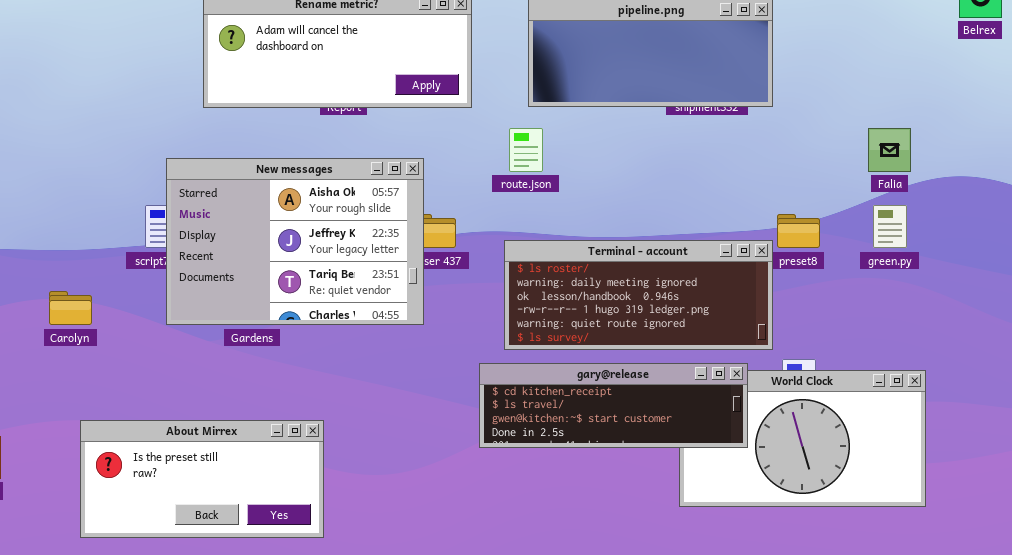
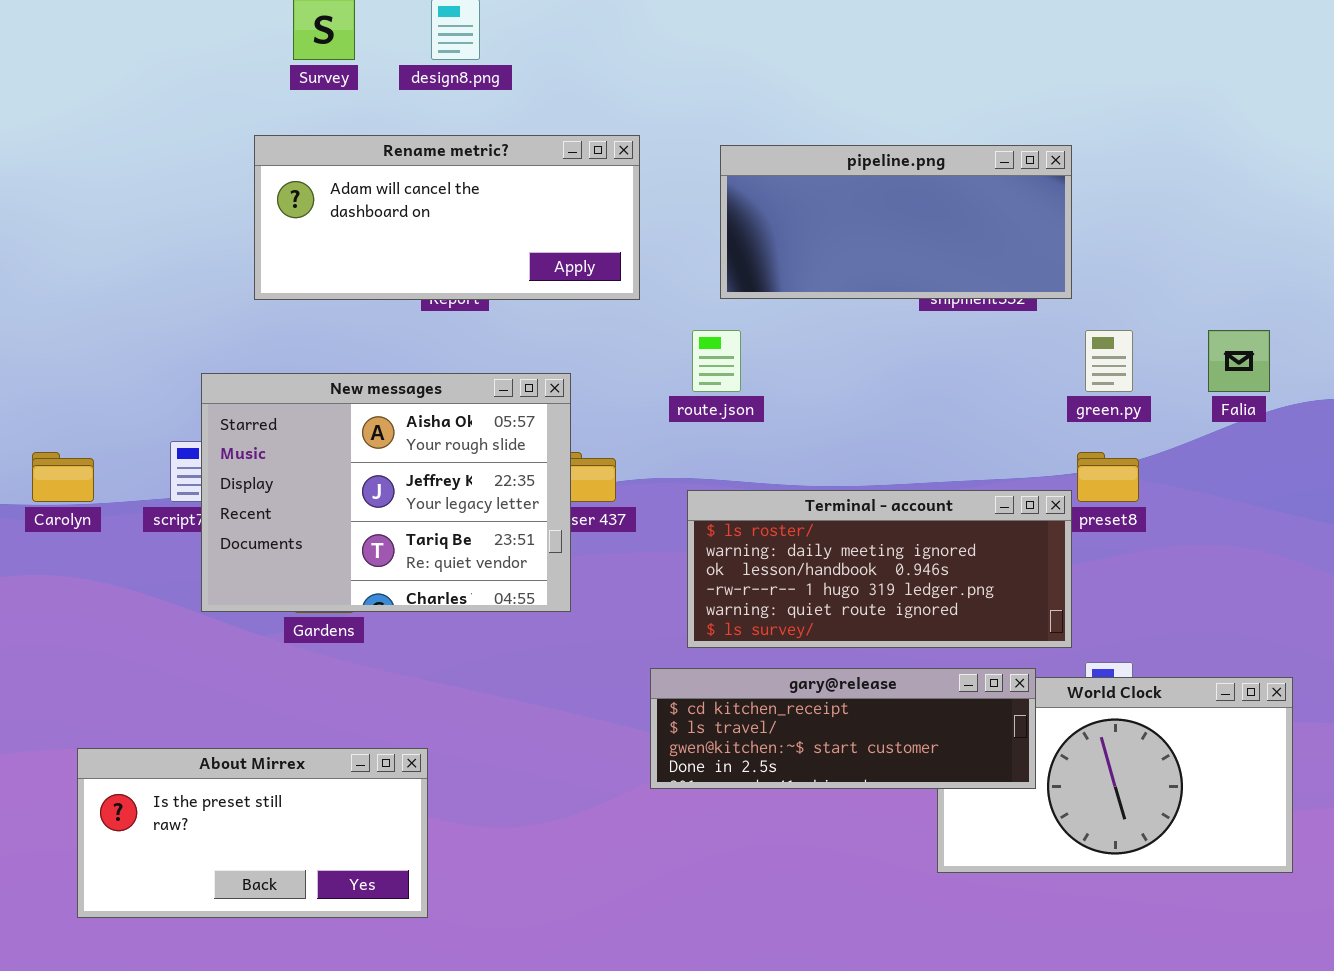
green.py: [873,205,907,248] -> [1085,330,1133,392], moved
Carolyn: [49,291,92,325] -> [32,452,94,502], moved

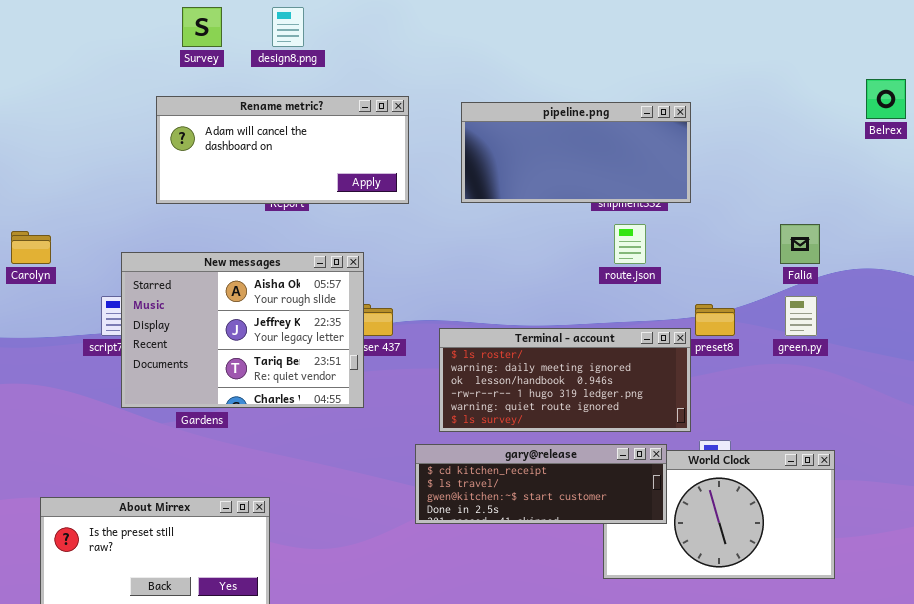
route.json: [692,330,741,392] -> [614,224,646,264], moved
green.py: [1085,330,1133,392] -> [785,296,817,336], moved
Carolyn: [32,452,94,502] -> [11,231,51,264], moved

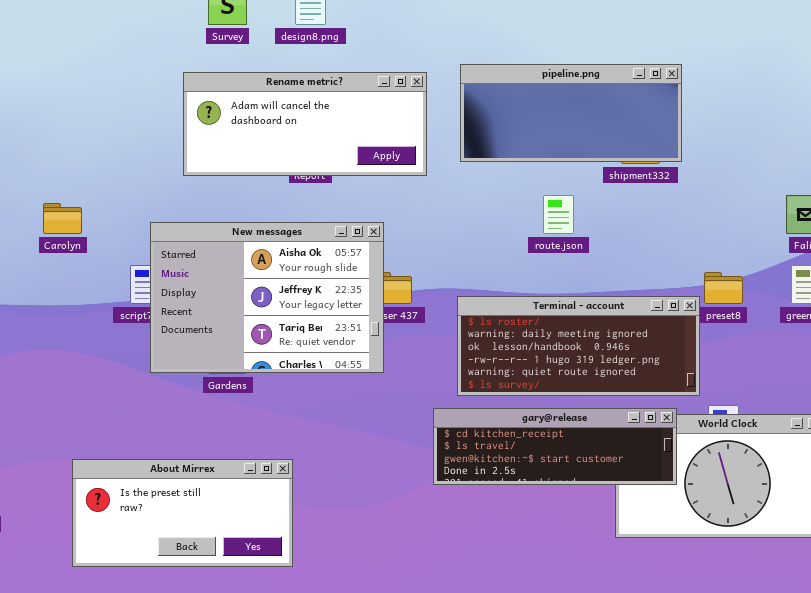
pipeline.png: [461,102,691,203] -> [460,64,682,162], moved
route.json: [614,224,646,264] -> [543,195,574,234], moved

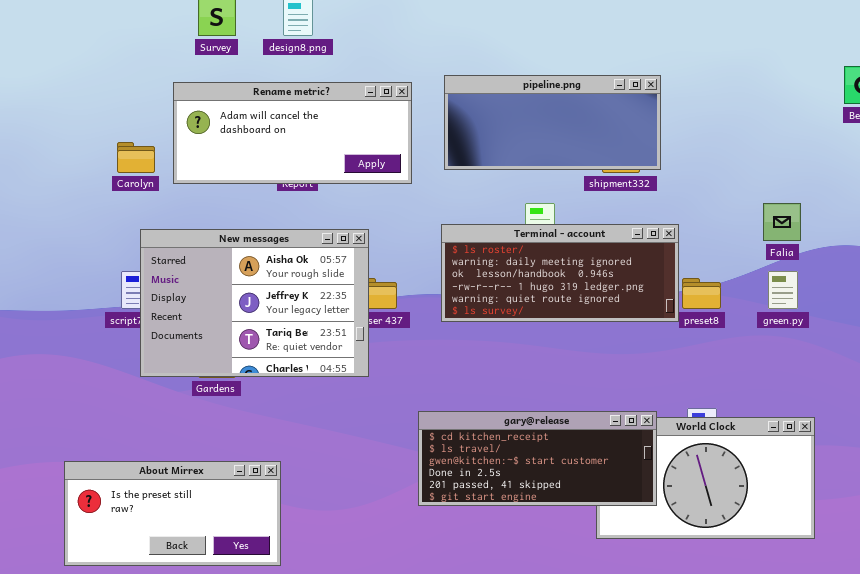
Carolyn: [43,203,82,234] -> [117,142,155,173], moved
Terminal - account: [457,296,700,396] -> [441,224,679,322], moved
gary@release: [433,408,677,485] -> [418,411,657,506], resized

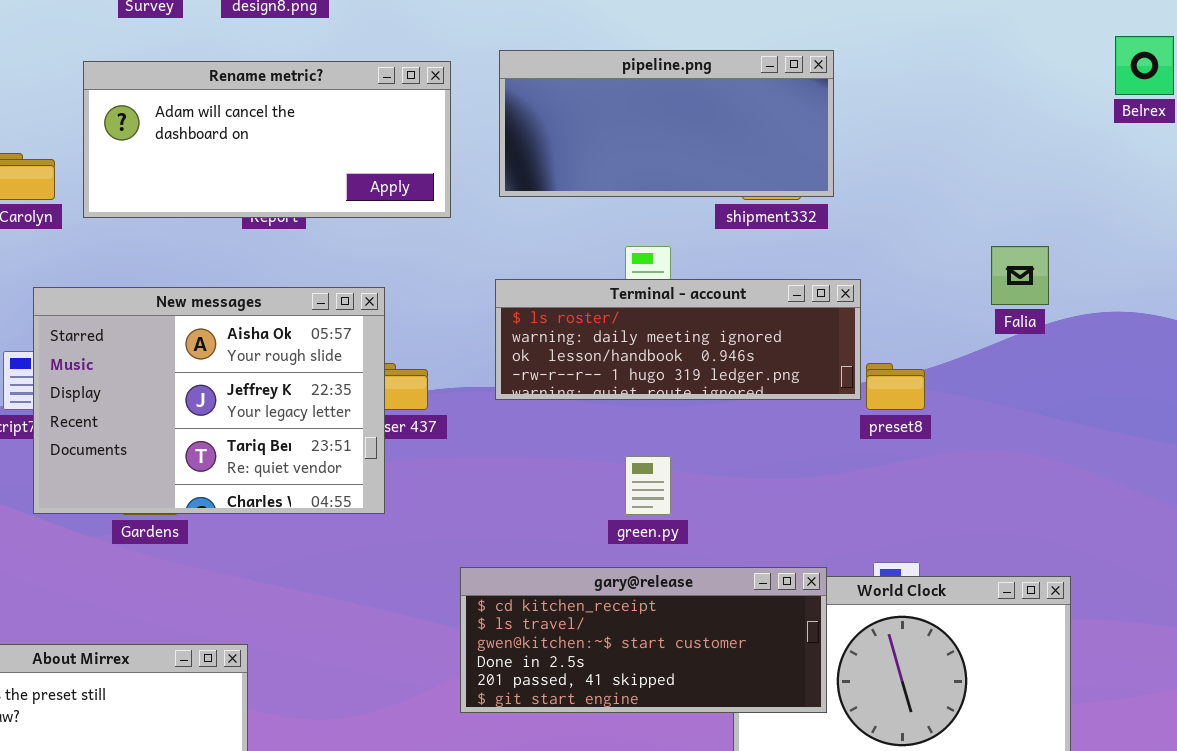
Terminal - account: [441,224,679,322] -> [495,279,861,400], resized
green.py: [768,271,798,309] -> [625,456,671,515], moved

